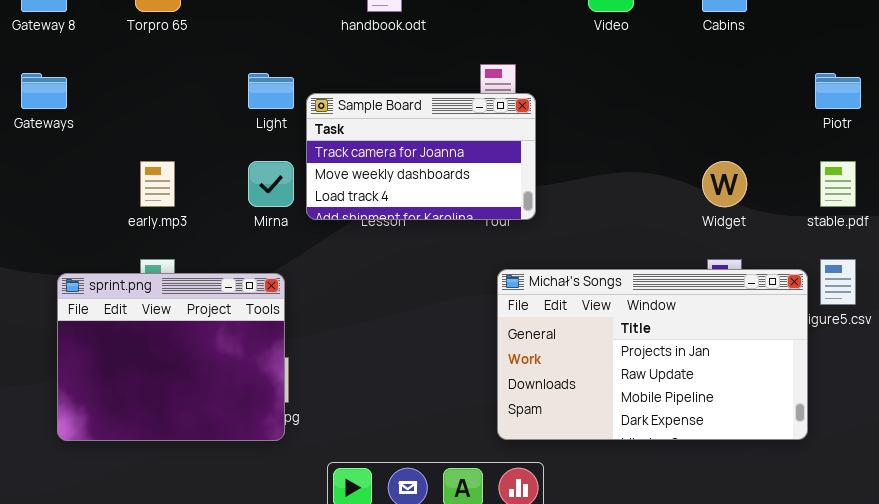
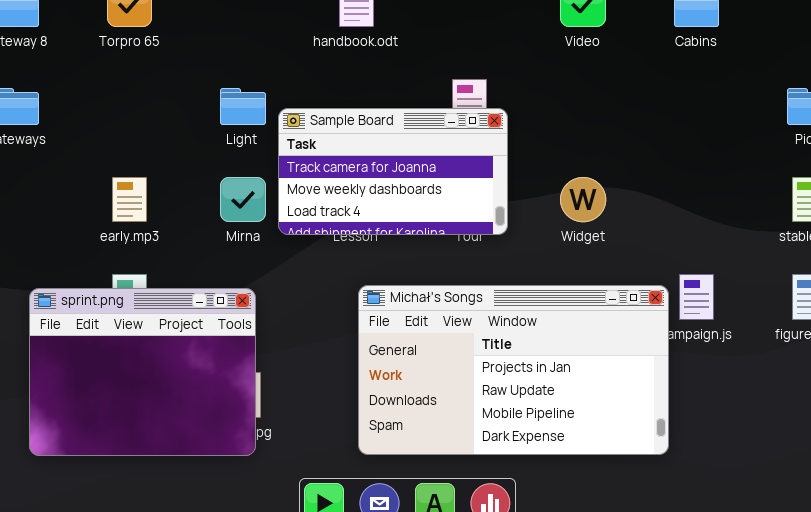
Widget: [702,161,747,207] -> [560,177,606,222], moved
Michał's Songs: [497,269,808,440] -> [358,285,669,455], moved

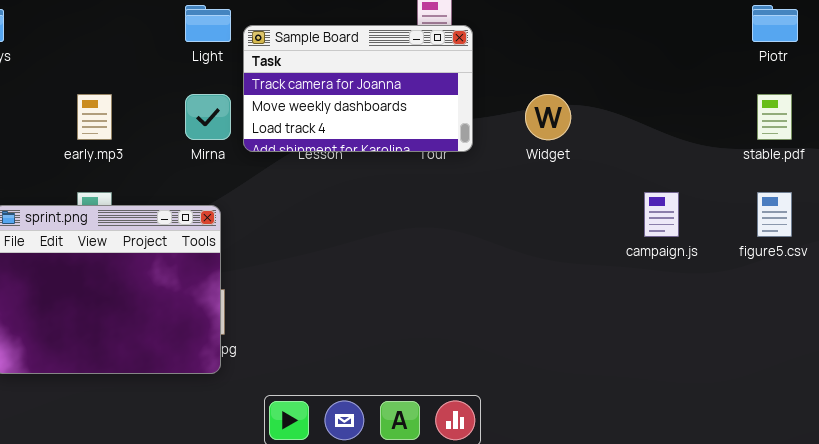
Michał's Songs: [358,285,669,455] -> none, closed

